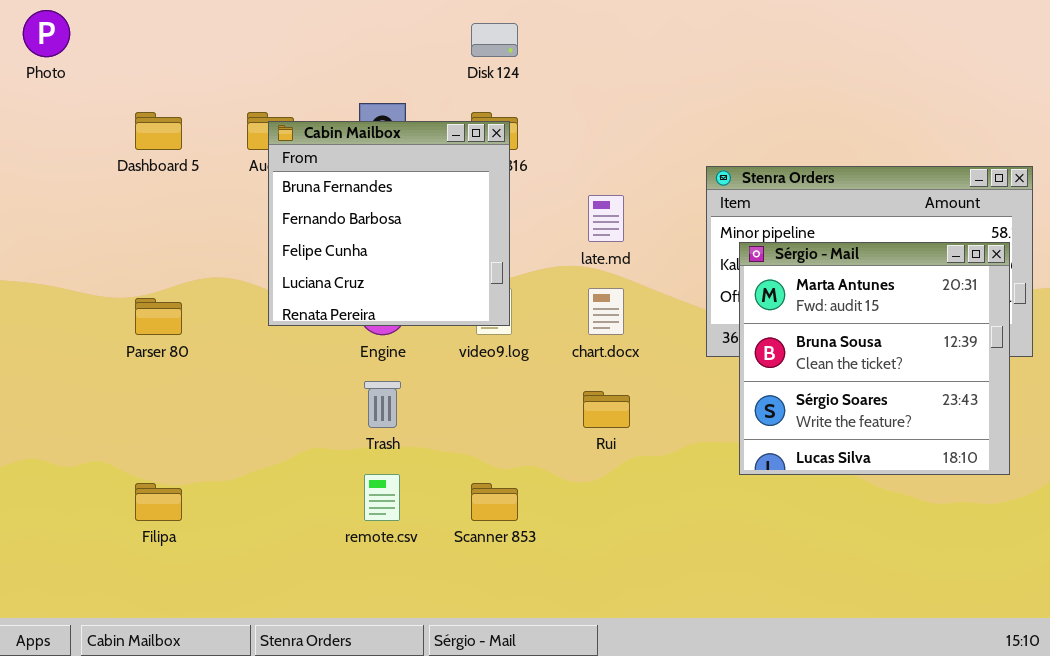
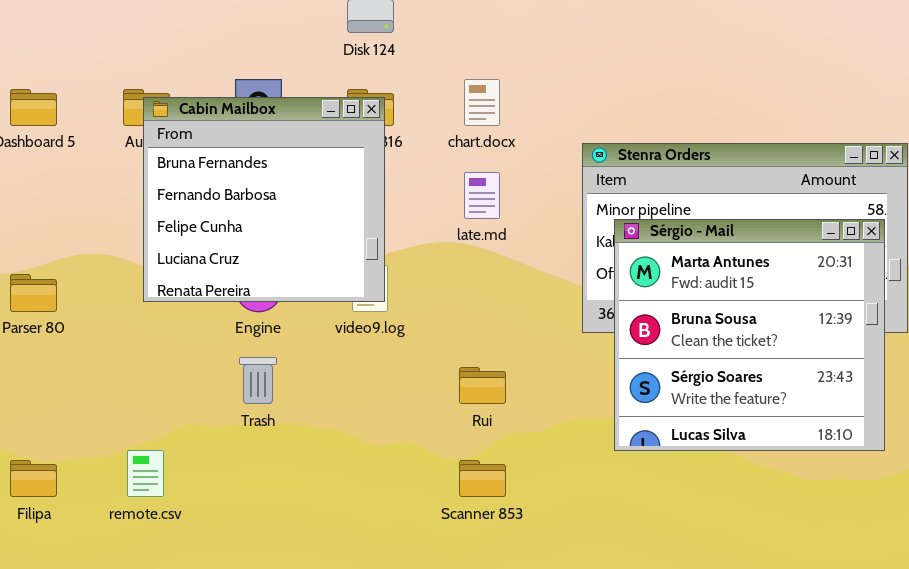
chart.docx: [588,288,624,335] -> [464,79,500,126], moved
remote.csv: [364,474,400,521] -> [127,450,164,497], moved
Scanner 853: [471,483,518,521] -> [459,460,506,497], moved

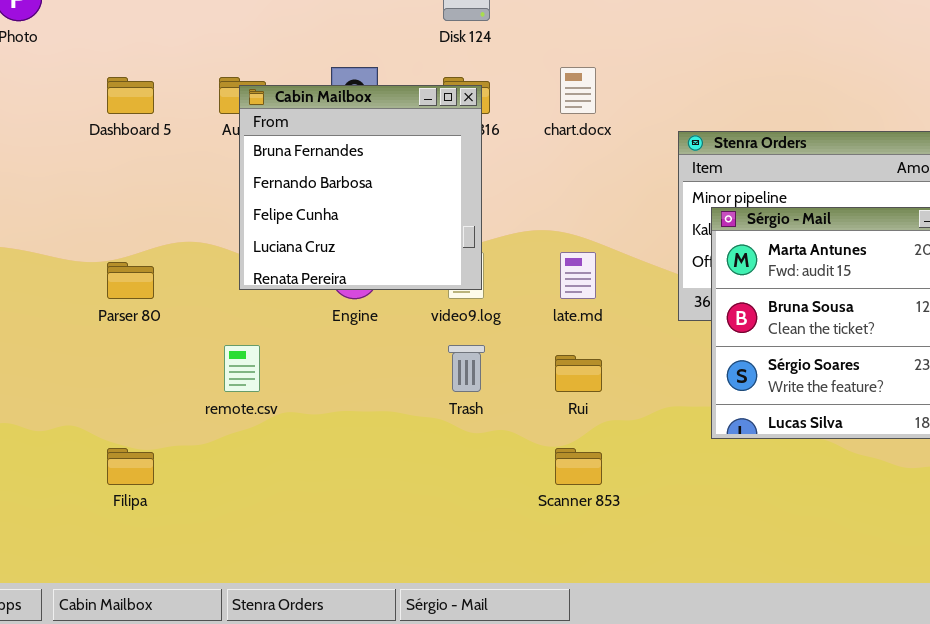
late.md: [464,172,500,219] -> [560,252,596,299], moved
Trash: [239,357,277,404] -> [448,345,485,392], moved
remote.csv: [127,450,164,497] -> [224,345,260,392], moved

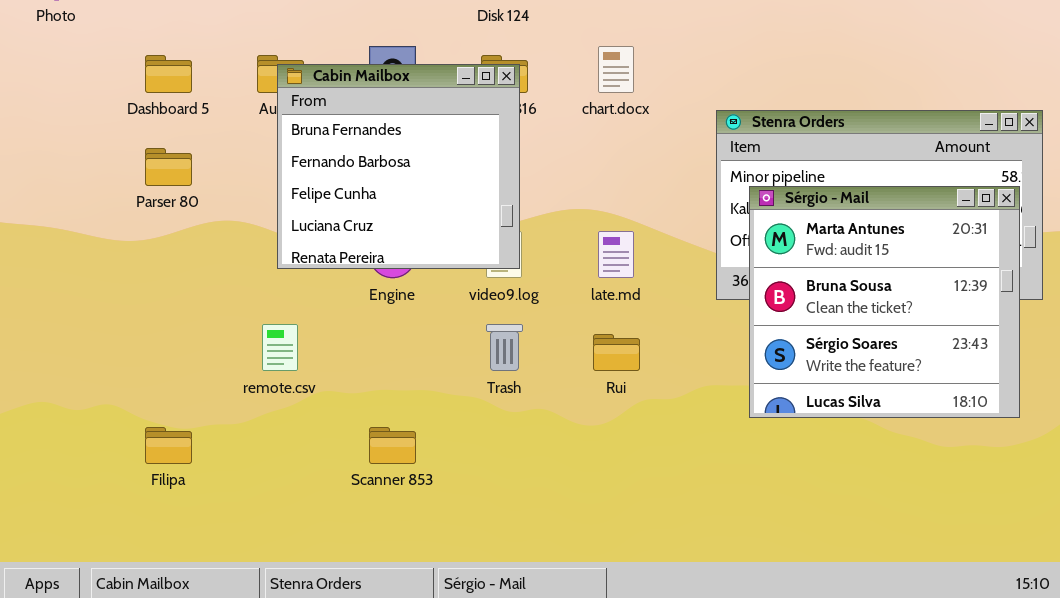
Parser 80: [107,262,154,299] -> [145,148,192,186], moved
Scanner 853: [555,448,602,485] -> [369,427,416,464], moved

